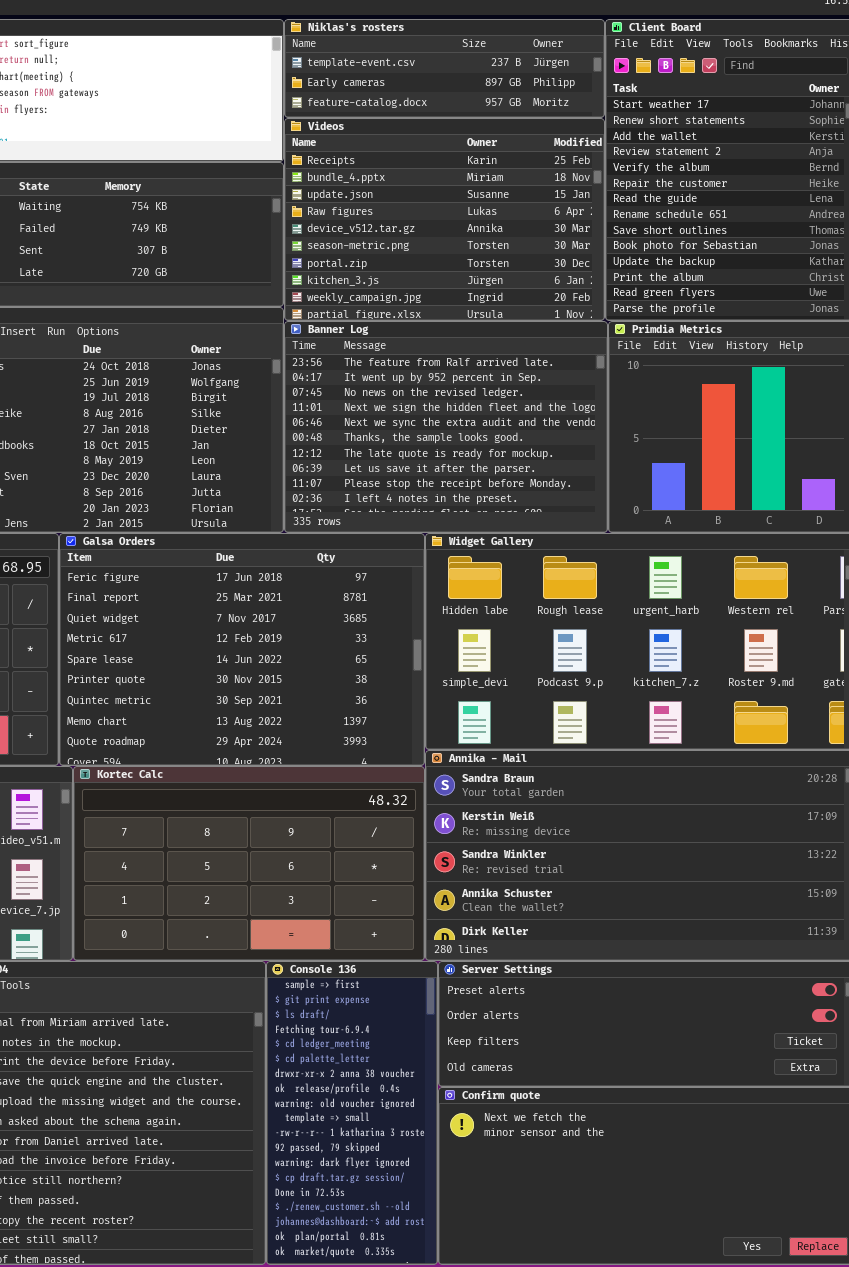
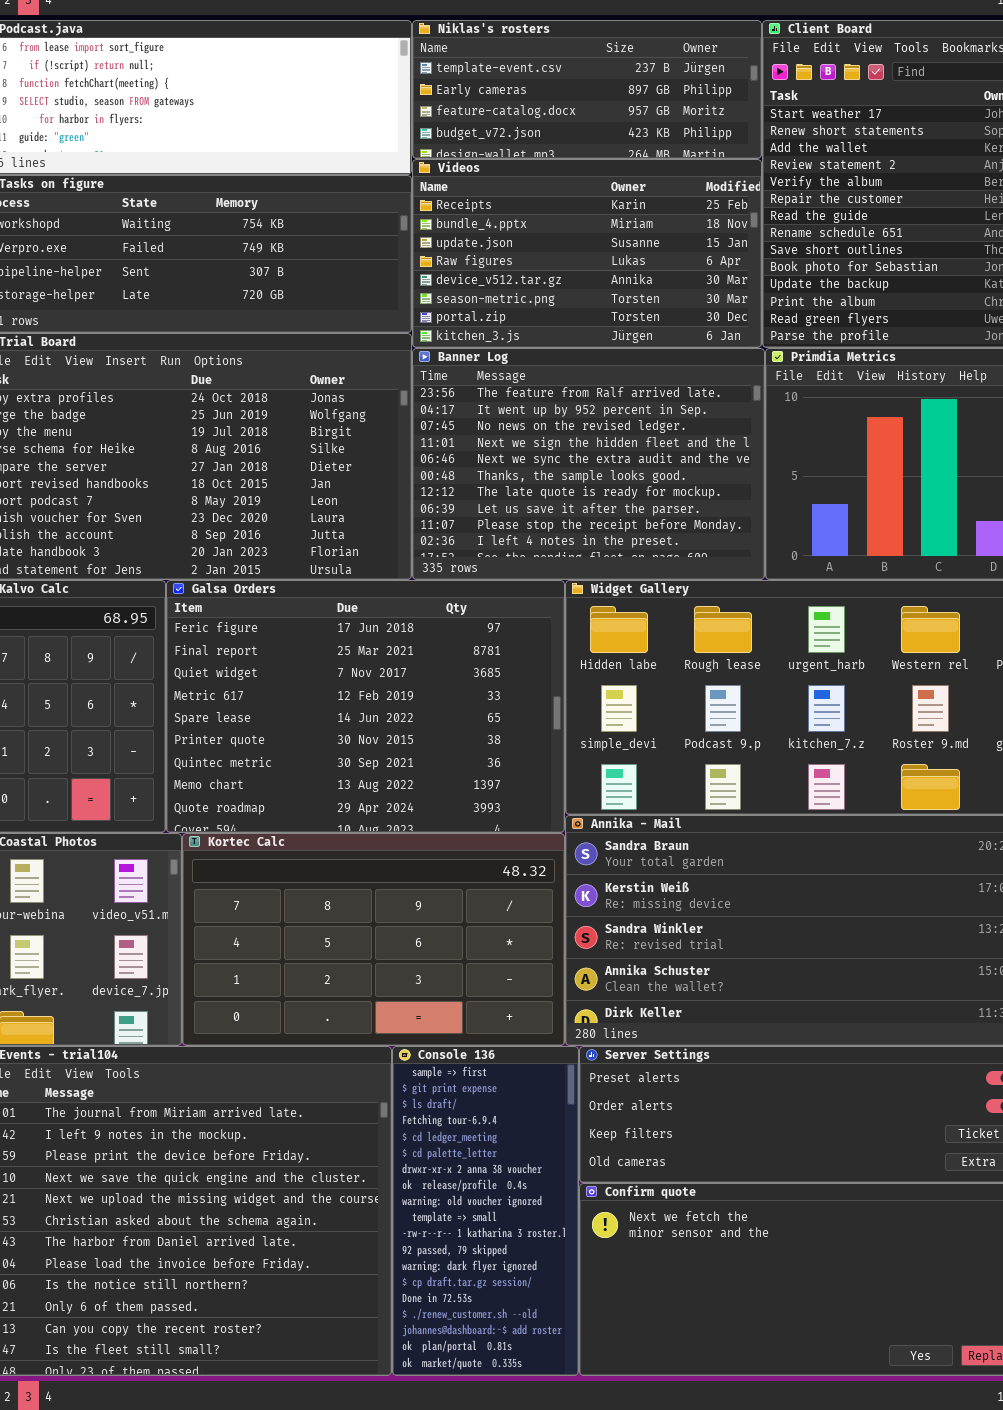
Niklas's rosters: [284,19,605,118] -> [412,20,762,159], resized
Videos: [284,118,605,321] -> [412,159,762,348], resized

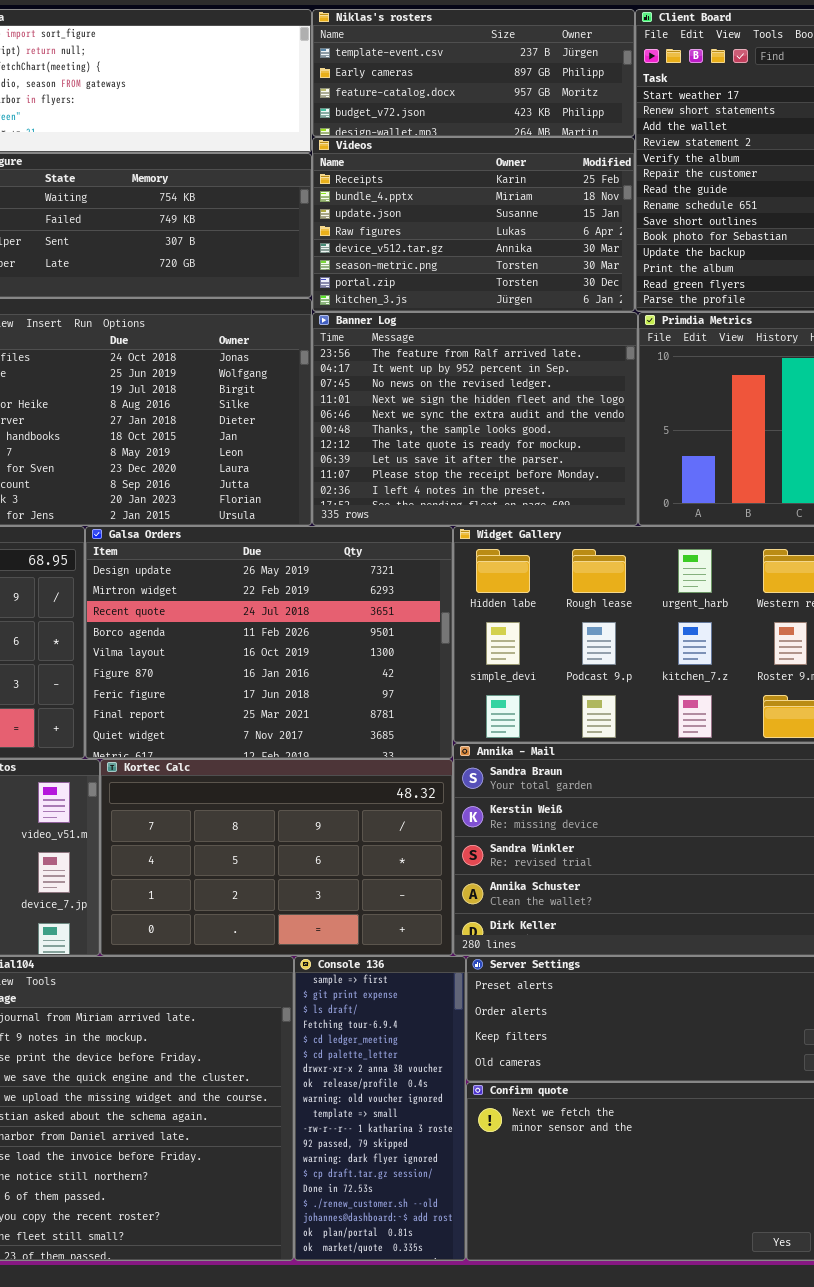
Galsa Orders: [166,580,565,833] -> [85,526,453,759], scrolled up 6 rows

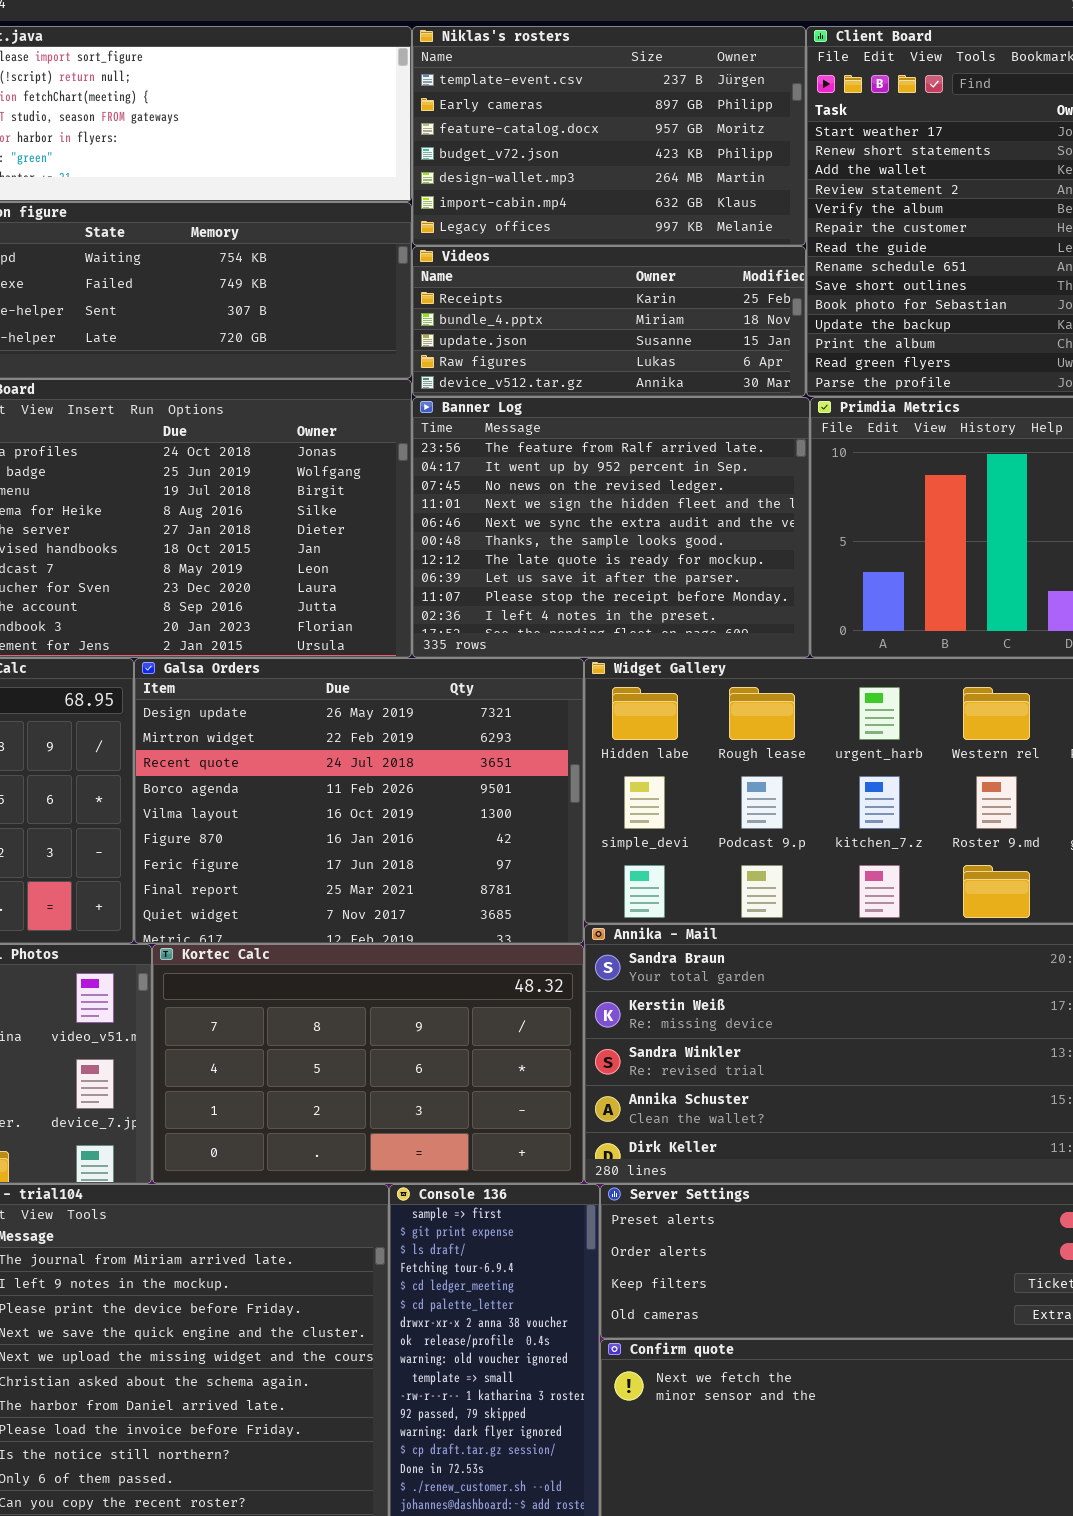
Niklas's rosters: [312,9,635,137] -> [412,26,806,246], resized
Videos: [312,137,635,312] -> [412,246,806,397], resized

